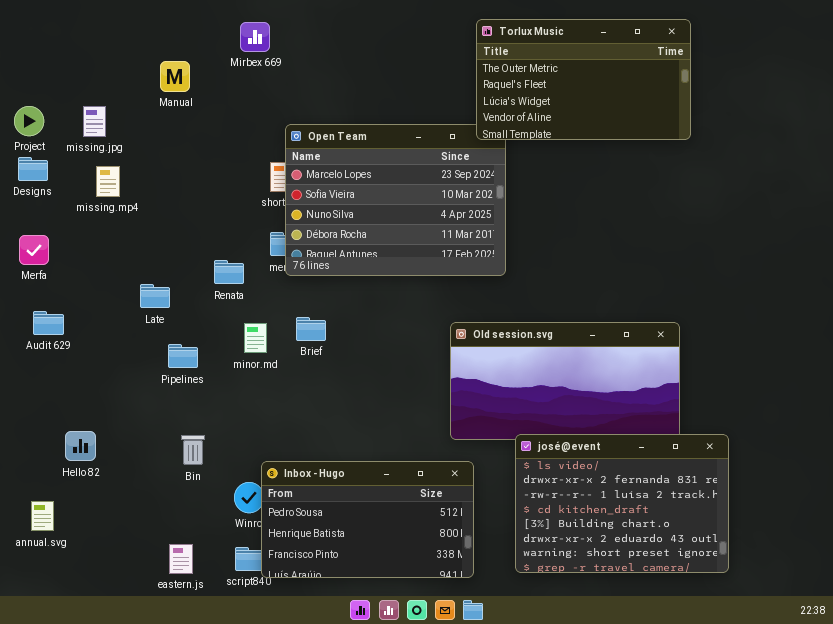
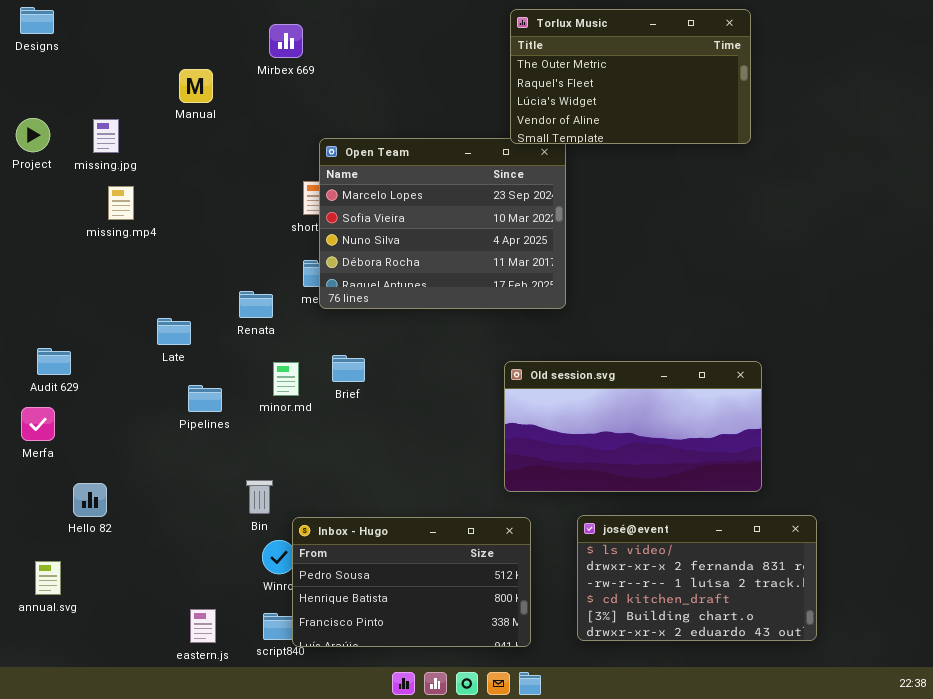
Torlux Music: [476,19,691,140] -> [510,9,751,144], moved
Designs: [18,157,48,181] -> [20,7,54,34], moved
Merfa: [19,235,49,265] -> [21,407,55,441], moved
josé@event: [515,434,729,573] -> [577,515,817,641], resized
Bin: [181,435,205,465] -> [246,480,273,514], moved

